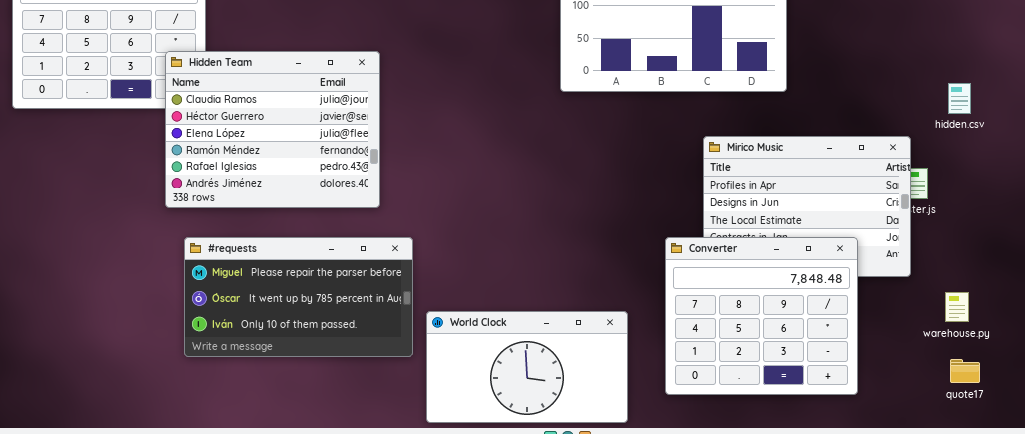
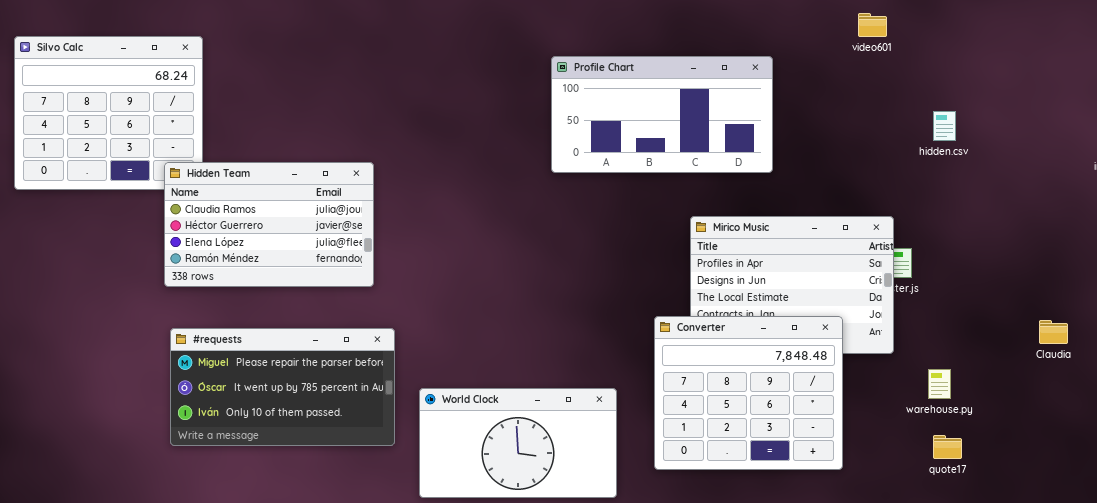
Hidden Team: [165,51,380,208] -> [164,162,374,287], resized
hidden.csv: [948,83,971,114] -> [933,111,956,141], moved
#requests: [184,237,413,357] -> [170,328,395,446], moved

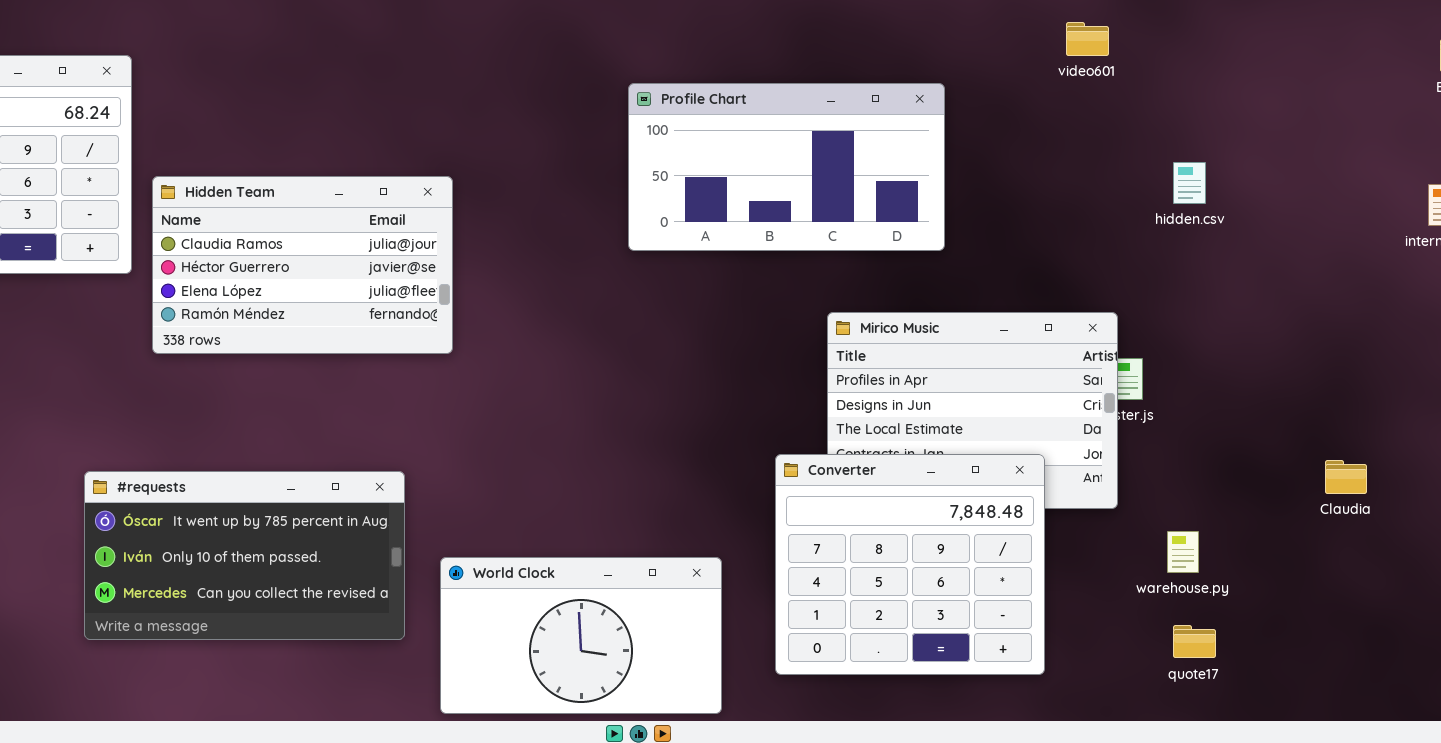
Hidden Team: [164,162,374,287] -> [152,176,453,354], moved
#requests: [170,328,395,446] -> [84,471,405,640], scrolled down 1 row

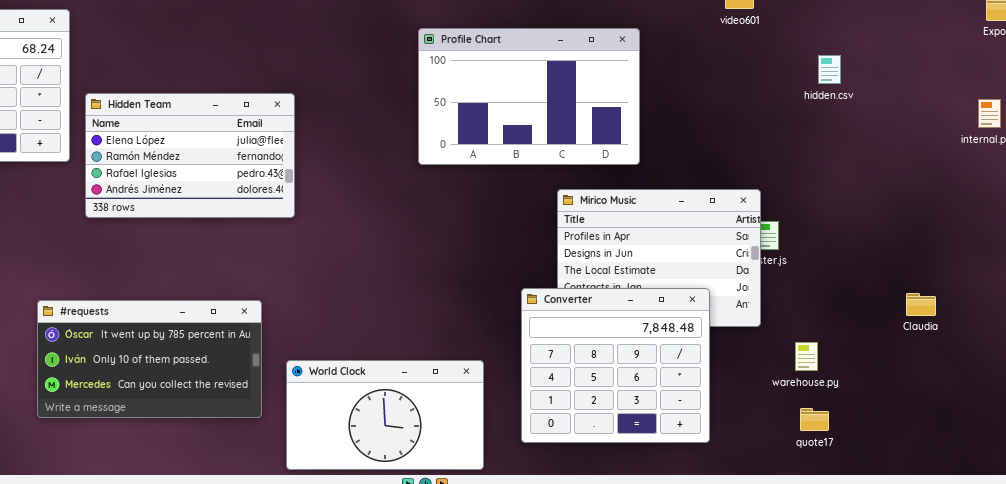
Profile Chart: [628,83,945,251] -> [418,28,640,165], resized
hidden.csv: [1173,162,1206,204] -> [818,55,841,84], moved
Hidden Team: [152,176,453,354] -> [85,93,295,218], scrolled down 2 rows

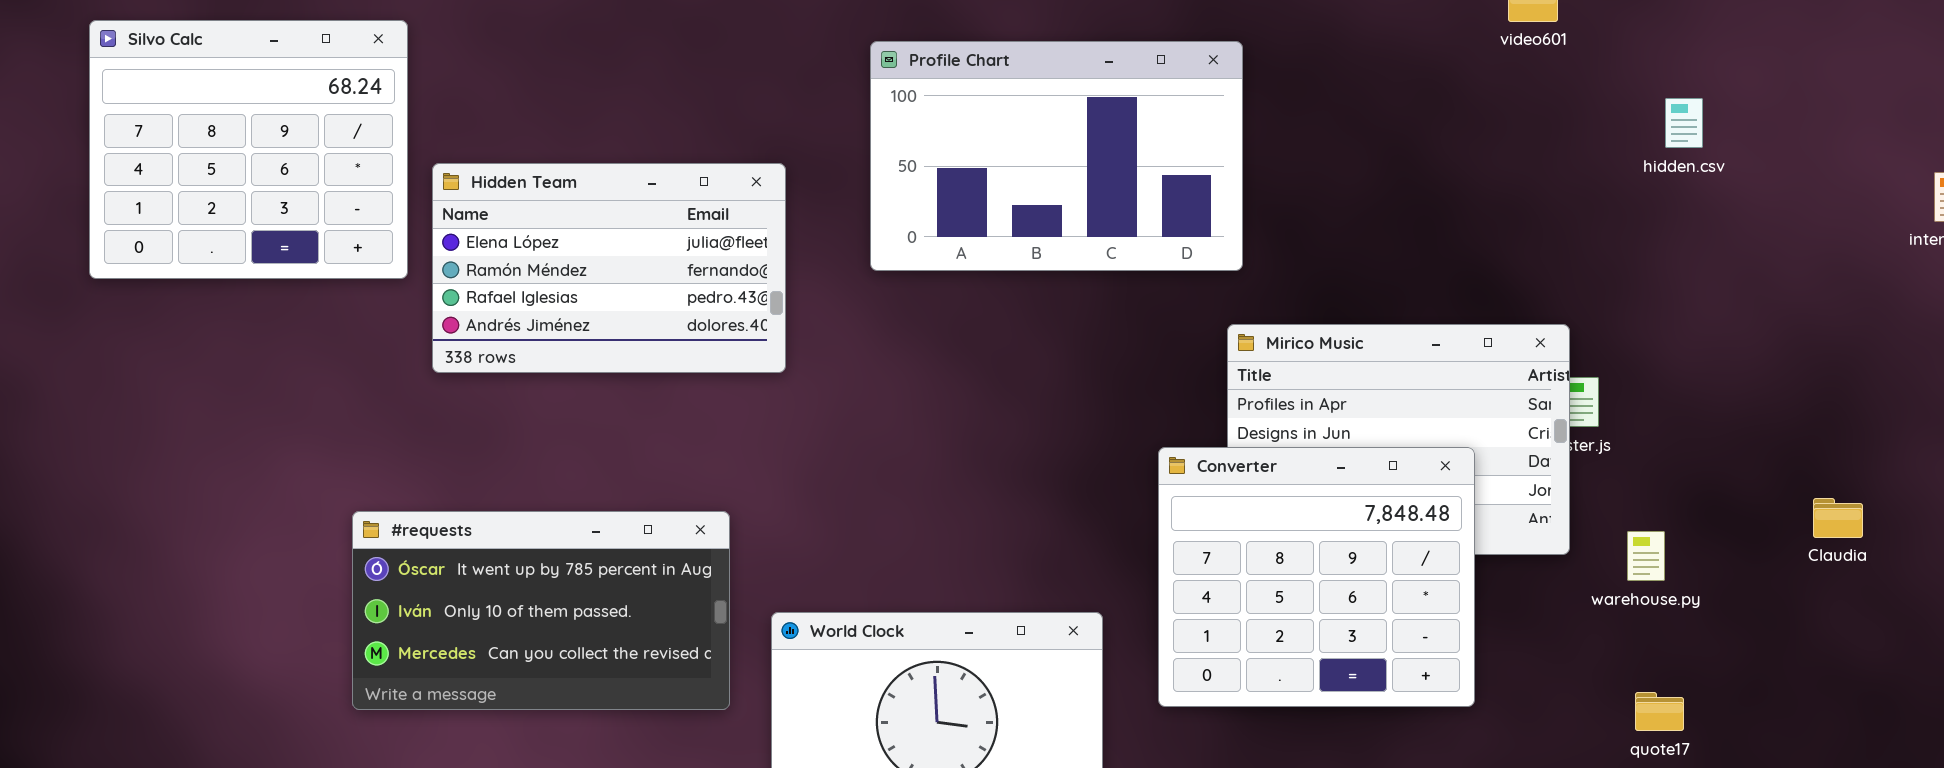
Profile Chart: [418,28,640,165] -> [870,41,1243,271], moved
Converter: [521,288,710,443] -> [1158,447,1475,707], moved
warehouse.py: [795,342,818,371] -> [1627,531,1665,581], moved

